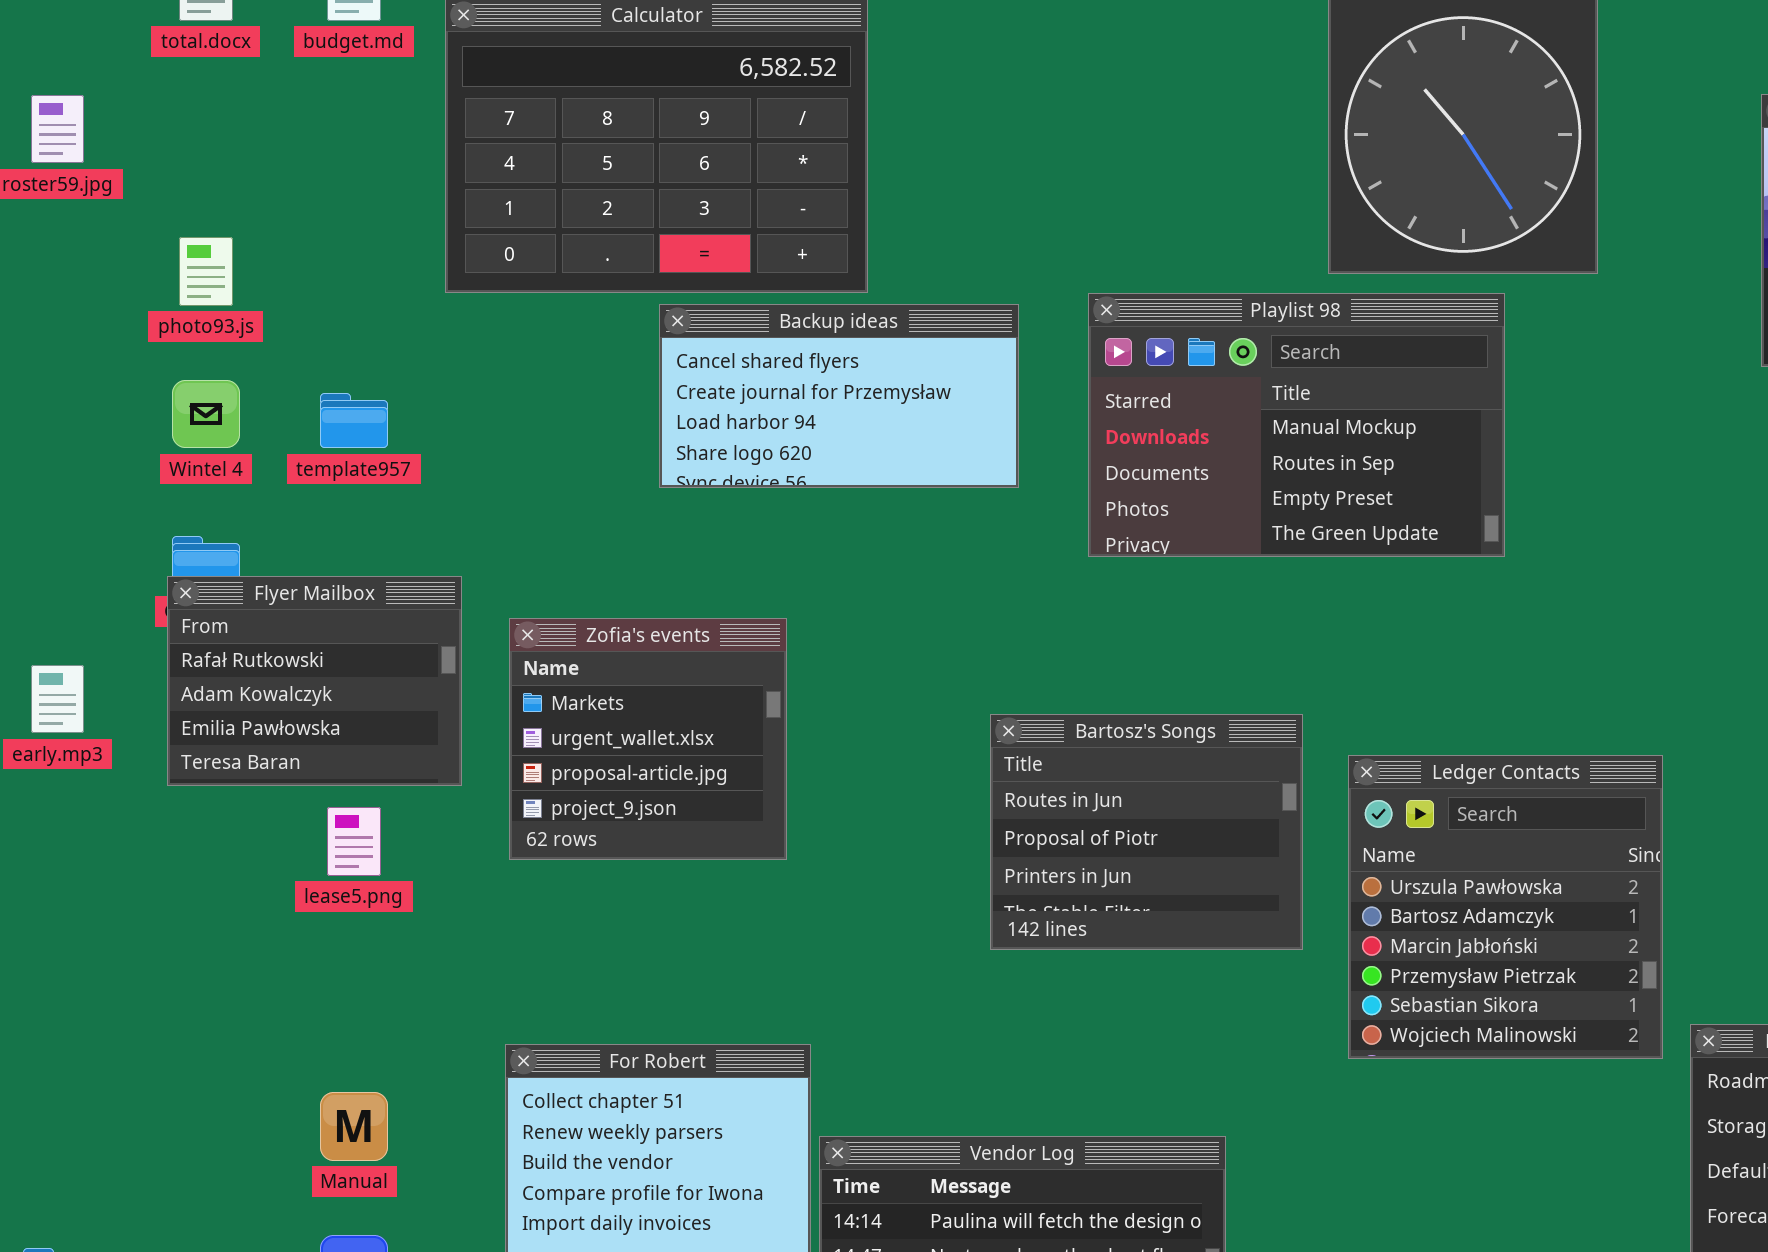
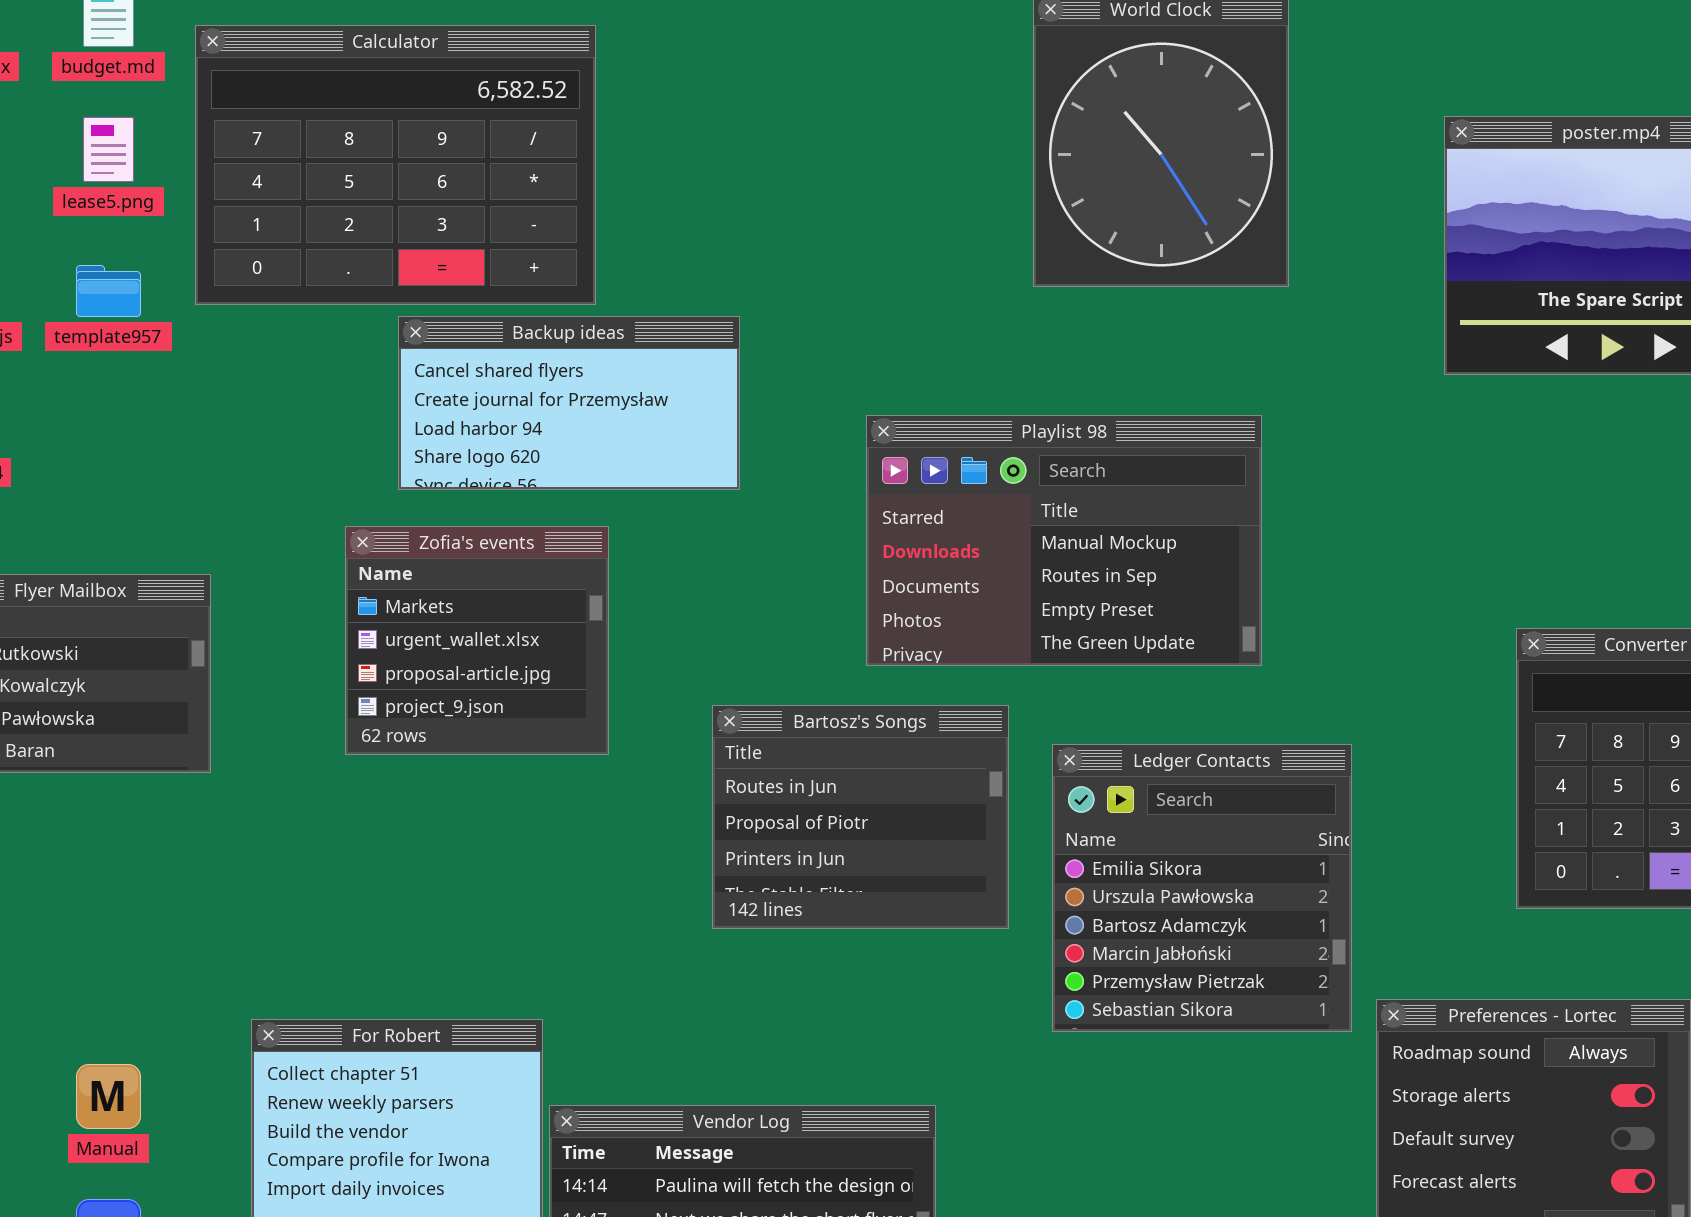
Playlist 98: [1088,293,1505,557] -> [866,415,1262,666], moved
template957: [320,393,388,448] -> [76,265,141,317], moved
Zofia's events: [509,618,787,860] -> [345,526,609,755], moved
Ledger Contacts: [1348,755,1663,1059] -> [1052,744,1352,1032], scrolled up 1 row
lease5.png: [327,807,381,876] -> [83,117,134,182], moved

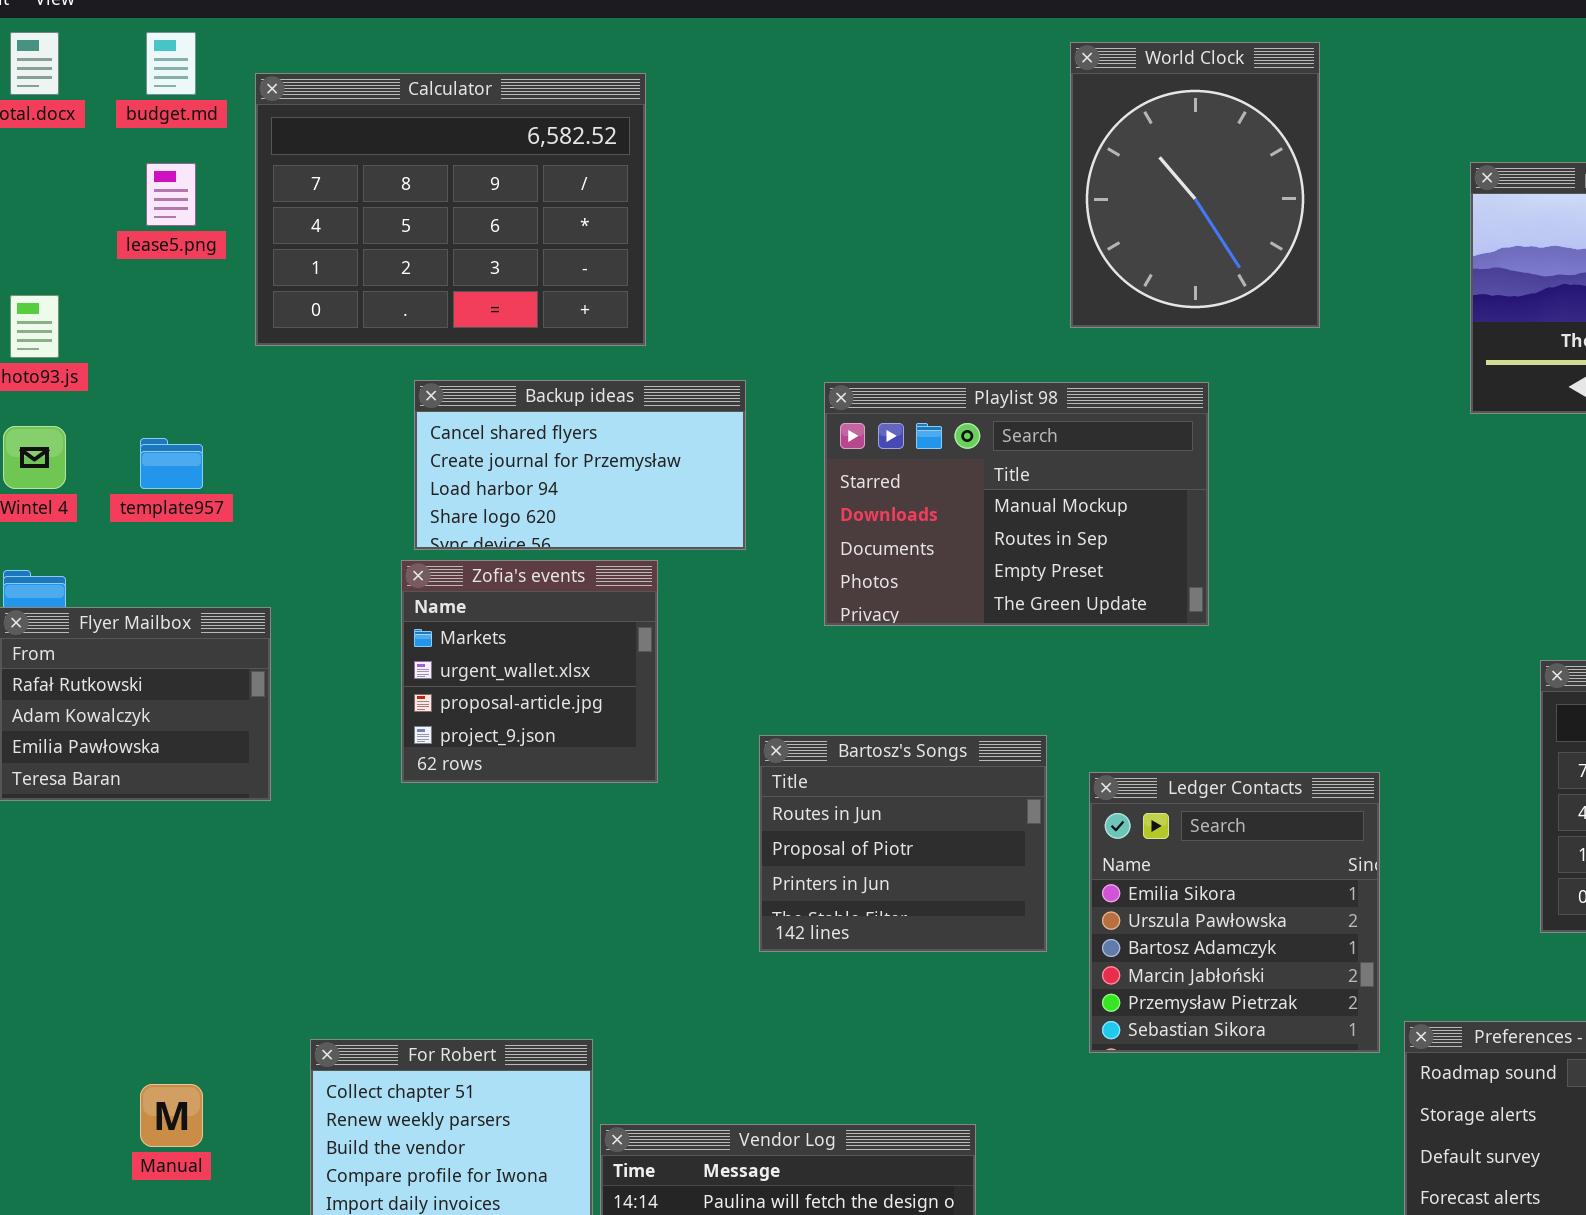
template957: [76,265,141,317] -> [140,438,203,489], moved
Backup ideas: [398,316,740,490] -> [414,380,746,550], moved
Playlist 98: [866,415,1262,666] -> [824,382,1209,626], moved

